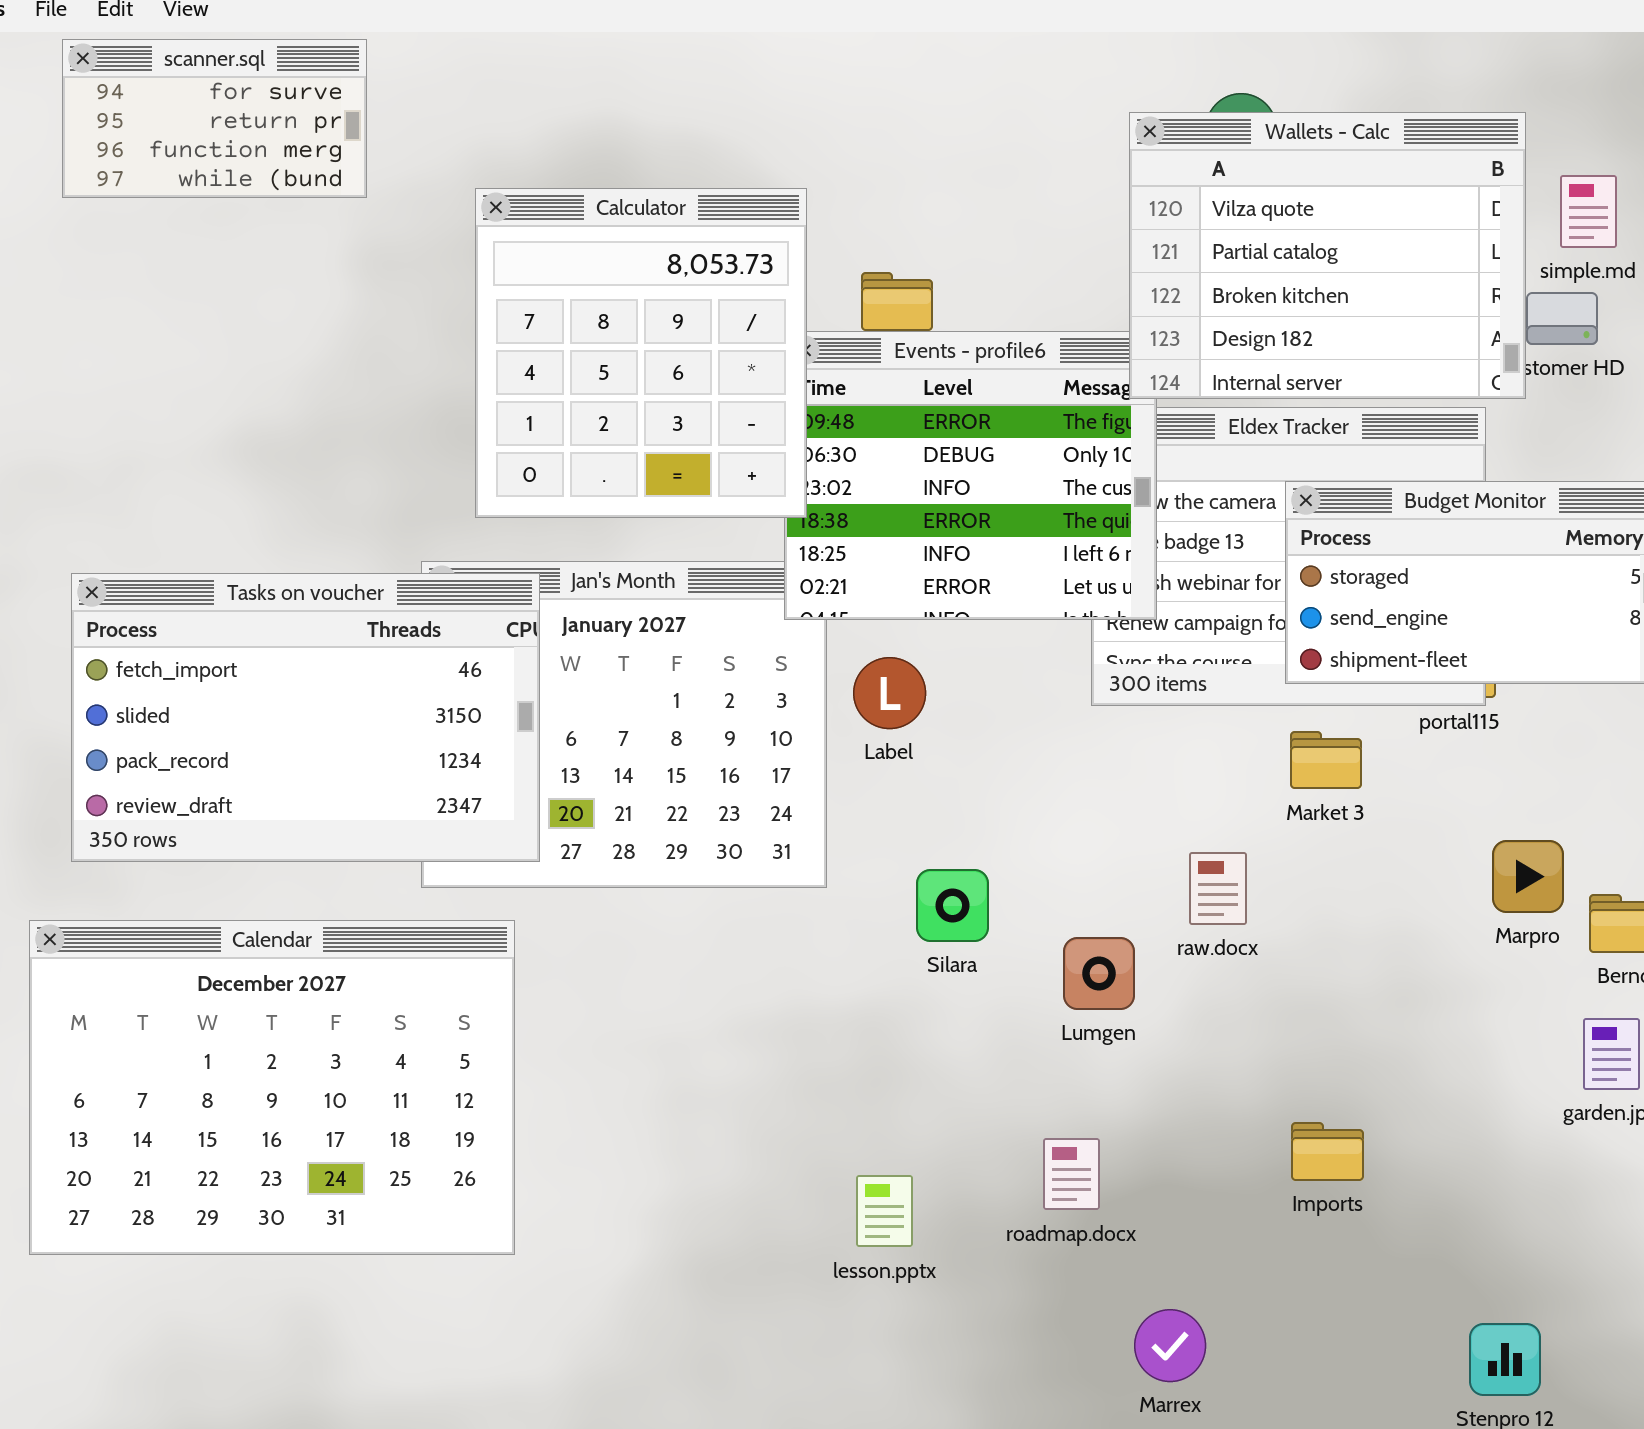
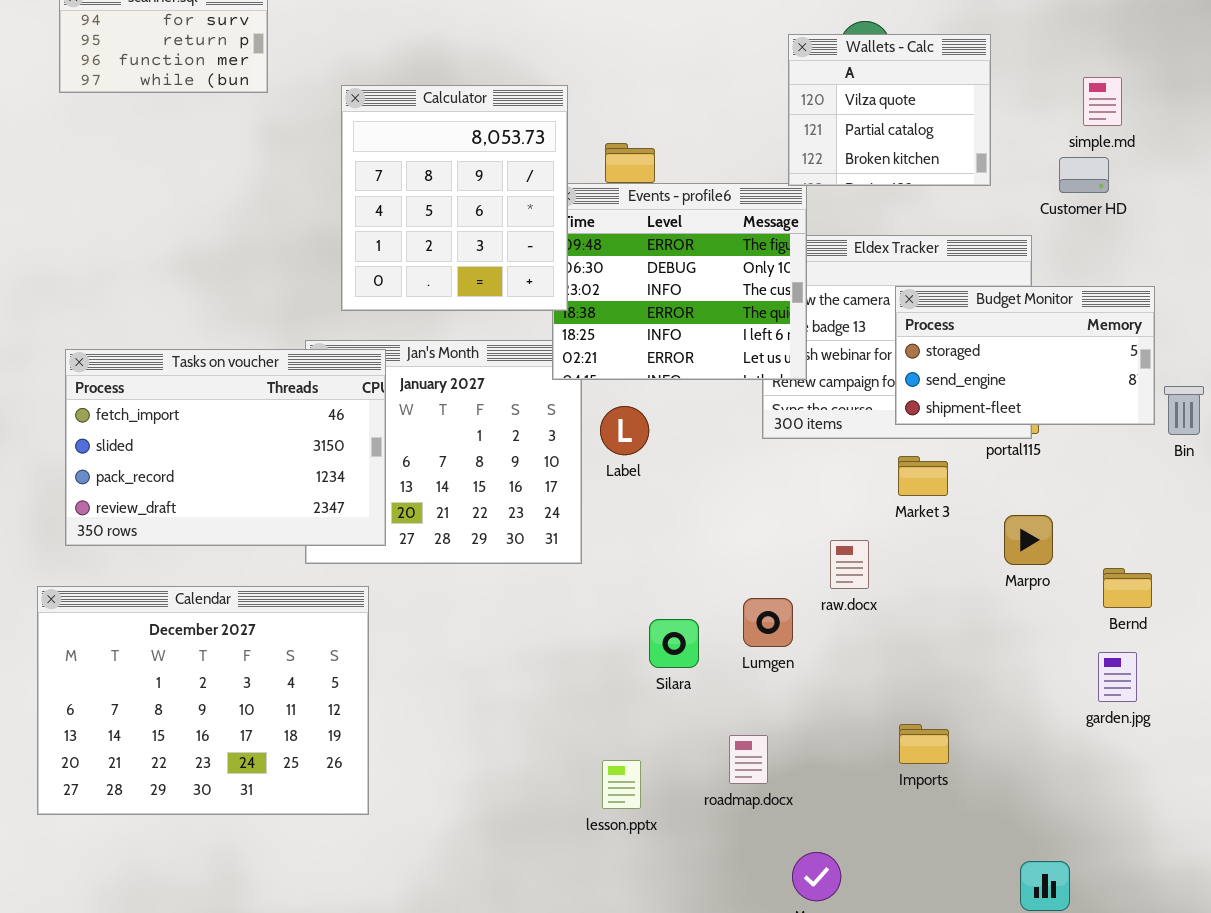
Wallets - Calc: [1129,112,1526,399] -> [788,34,991,186], resized
Marpro: [1492,840,1564,913] -> [1004,515,1053,565], moved
Silara: [916,869,989,942] -> [649,619,699,668], moved

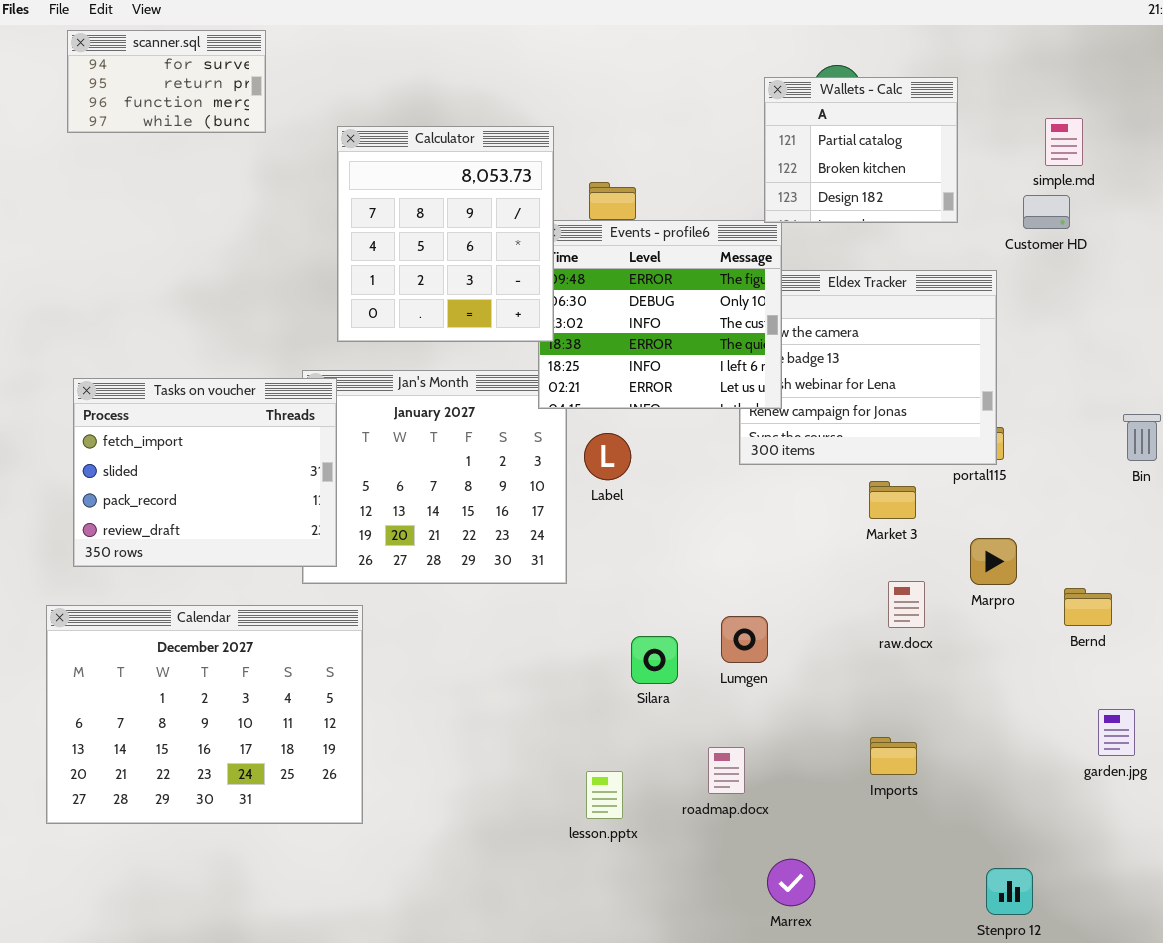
Wallets - Calc: [788,34,991,186] -> [764,77,958,223], scrolled down 1 row
Budget Monitor: [895,286,1155,425] -> none, closed
Tasks on voucher: [65,349,386,546] -> [73,378,337,567], resized
raw.docx: [830,540,869,589] -> [888,581,925,628], moved
garden.jpg: [1098,652,1137,702] -> [1098,709,1135,756], moved

